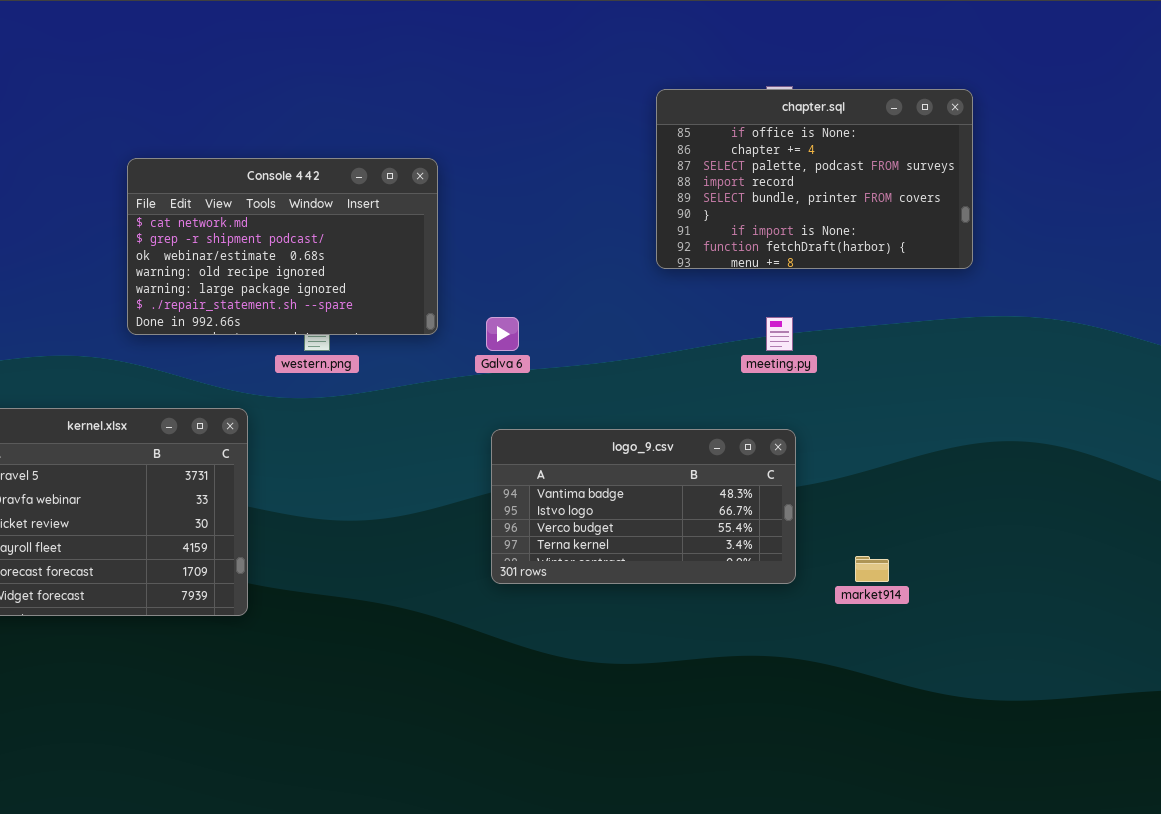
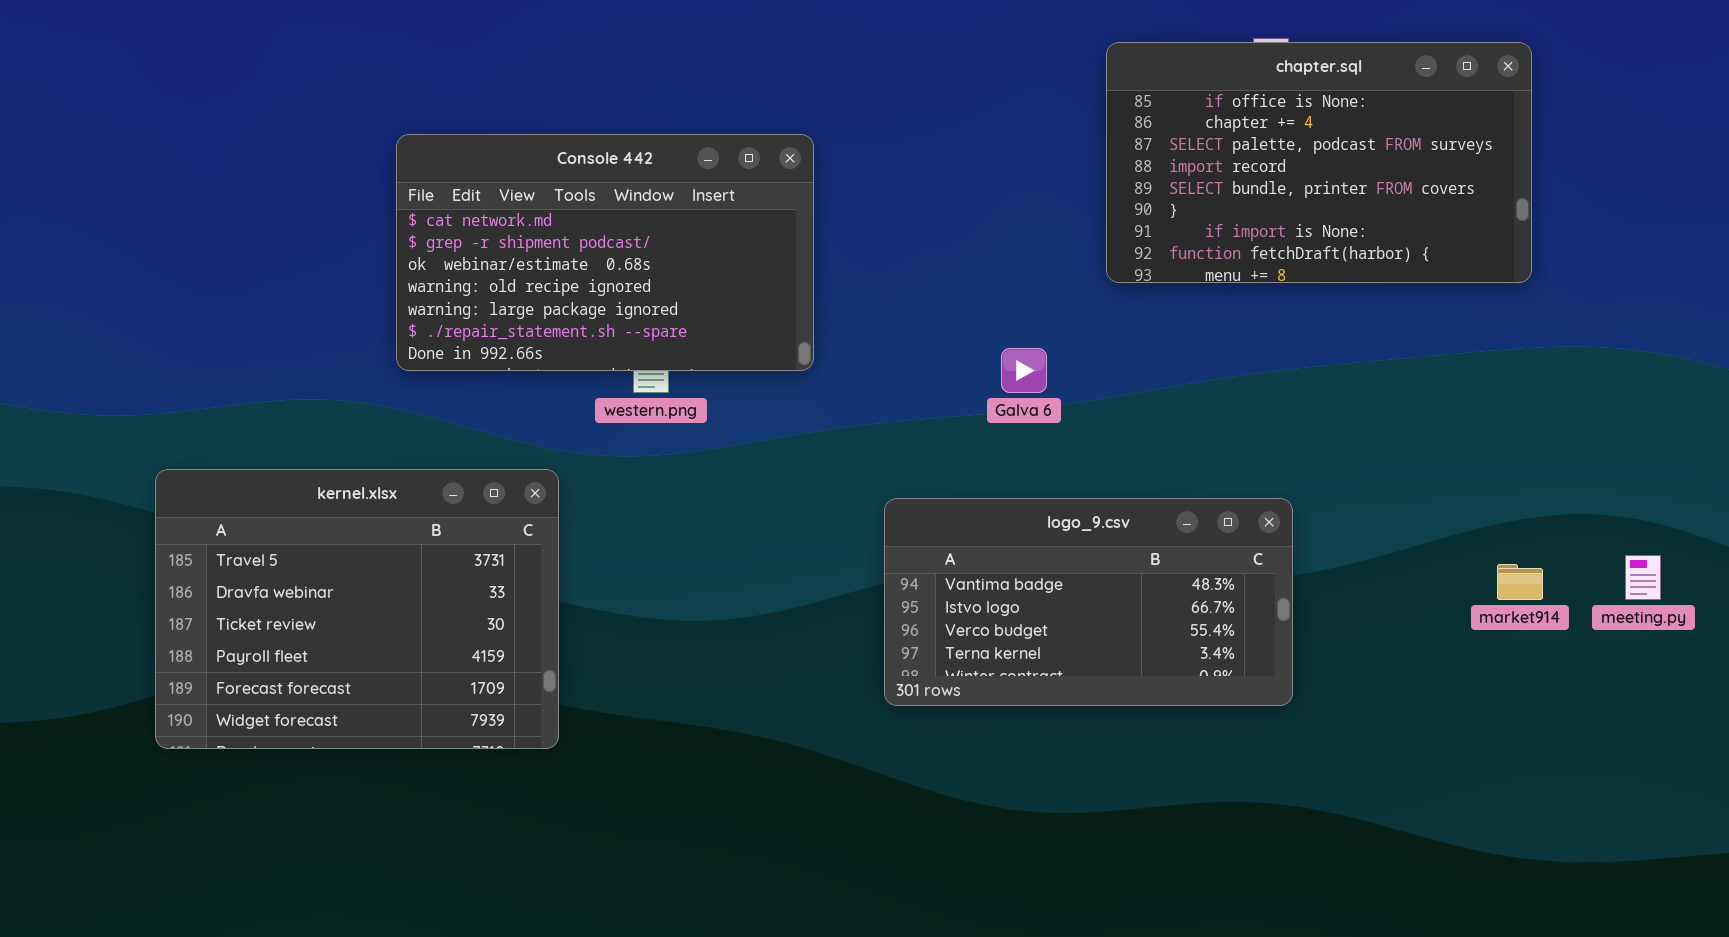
Galva 6: [486,317,519,351] -> [1001,348,1047,393], moved
meeting.py: [766,317,793,351] -> [1625,555,1661,600], moved
market914: [855,556,889,582] -> [1497,564,1543,600], moved

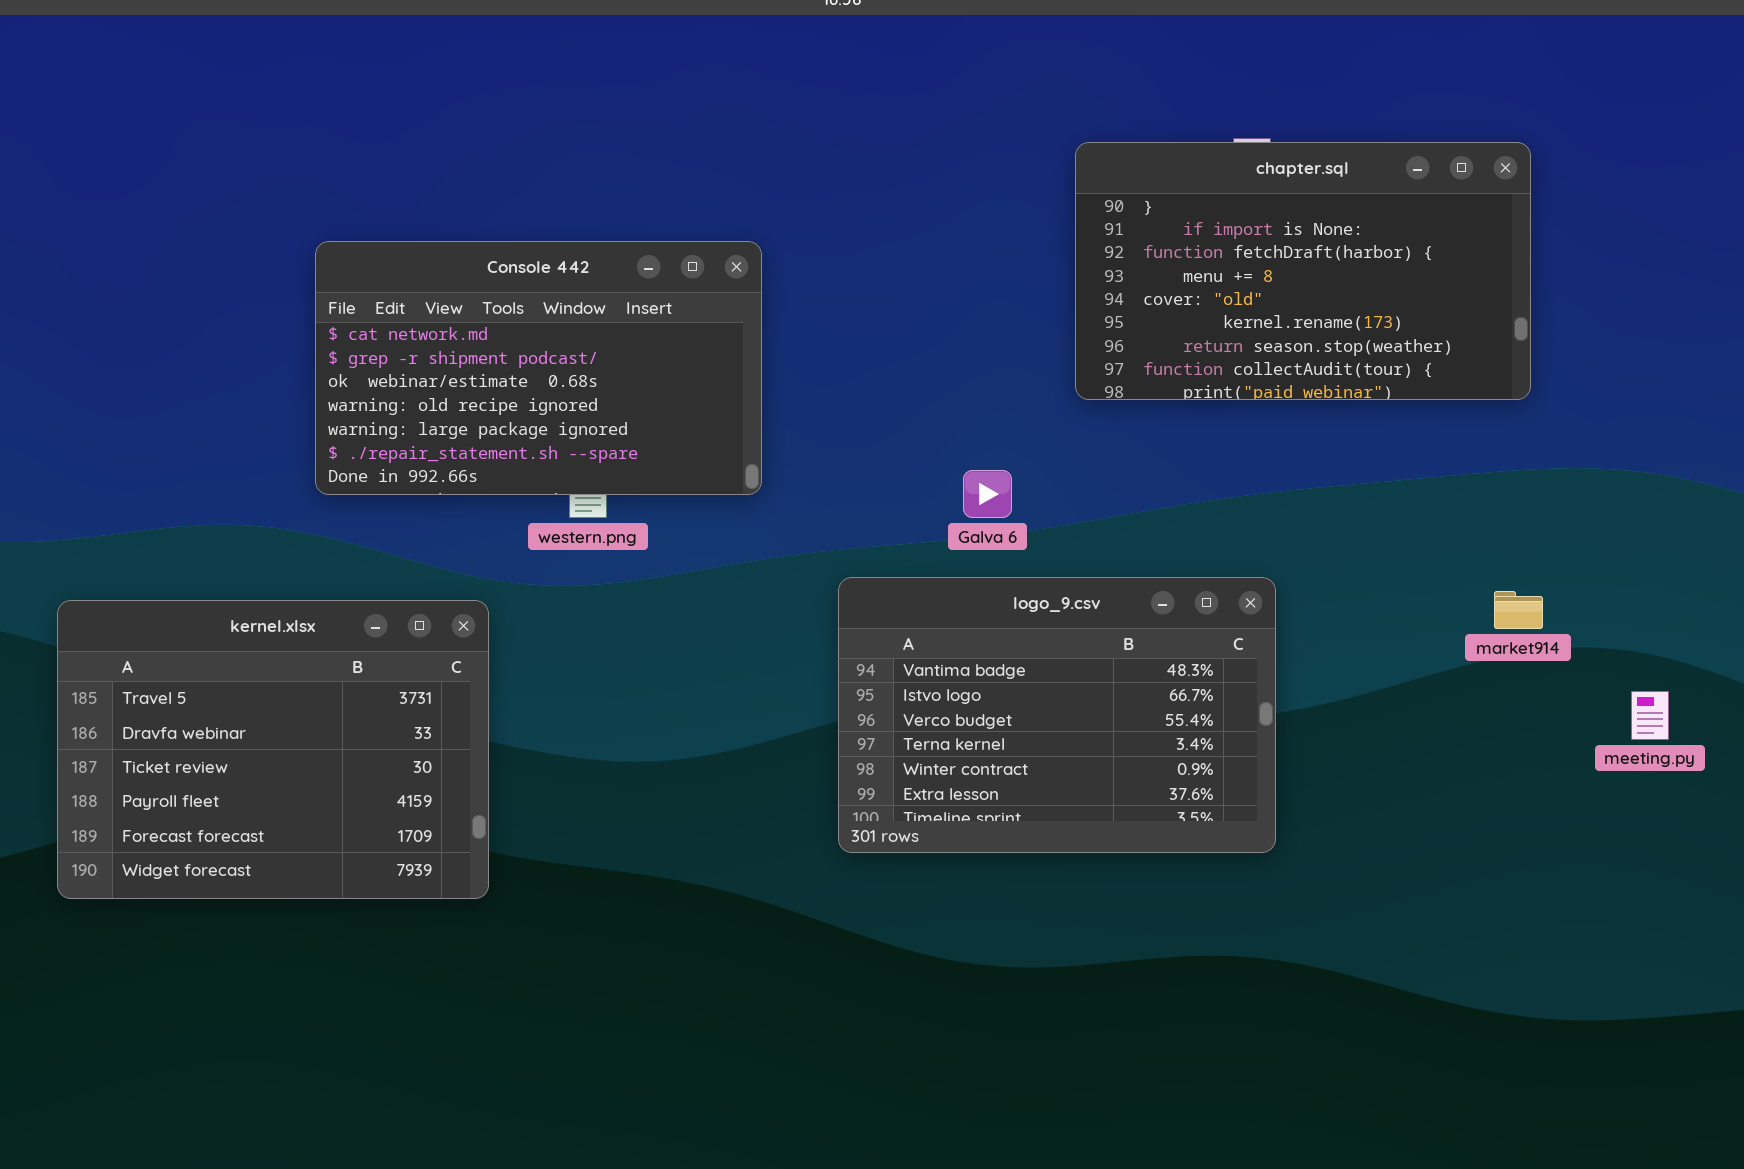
chapter.sql: [1106,42,1532,283] -> [1075,142,1531,400], scrolled down 5 rows
logo_9.csv: [884,498,1293,706] -> [838,577,1276,853], resized
market914: [1497,564,1543,600] -> [1494,591,1543,629], moved

